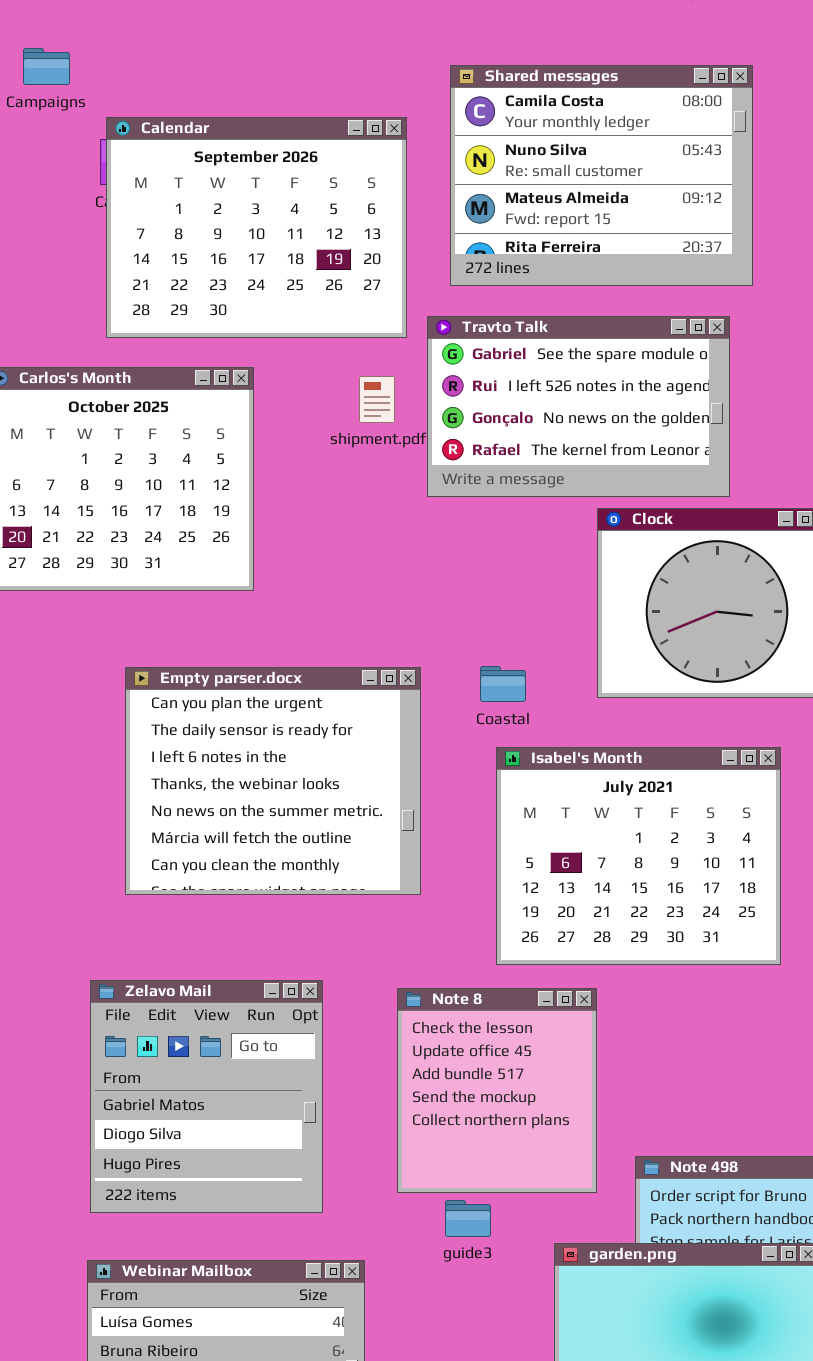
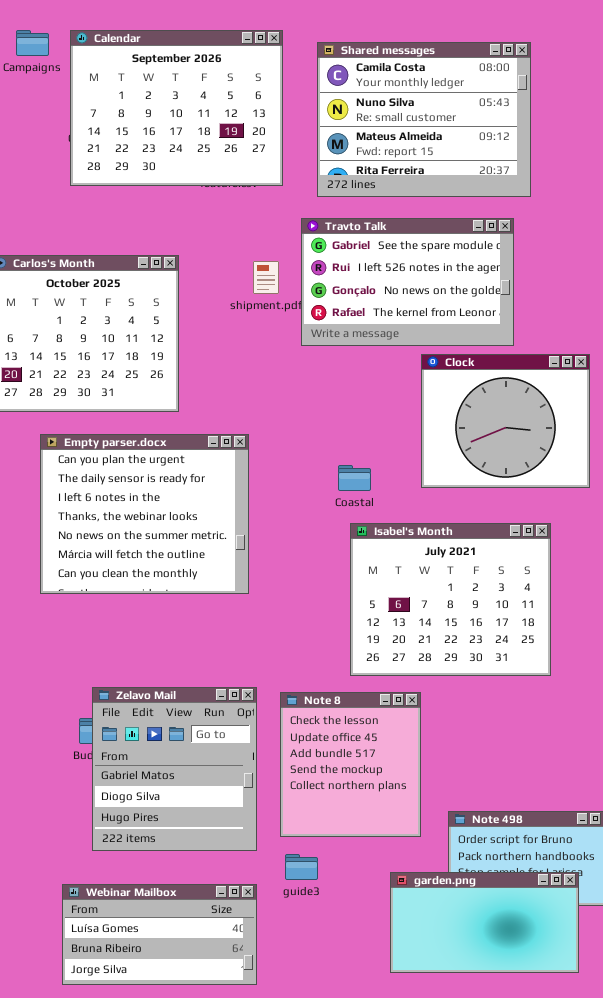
Calendar: [106,117,407,338] -> [70,30,283,186], moved
Empty parser.docx: [125,667,421,895] -> [40,434,249,594], moved
Zelavo Mail: [90,980,323,1213] -> [92,687,257,851], moved
guide3: [445,1200,491,1237] -> [285,854,318,880], moved

